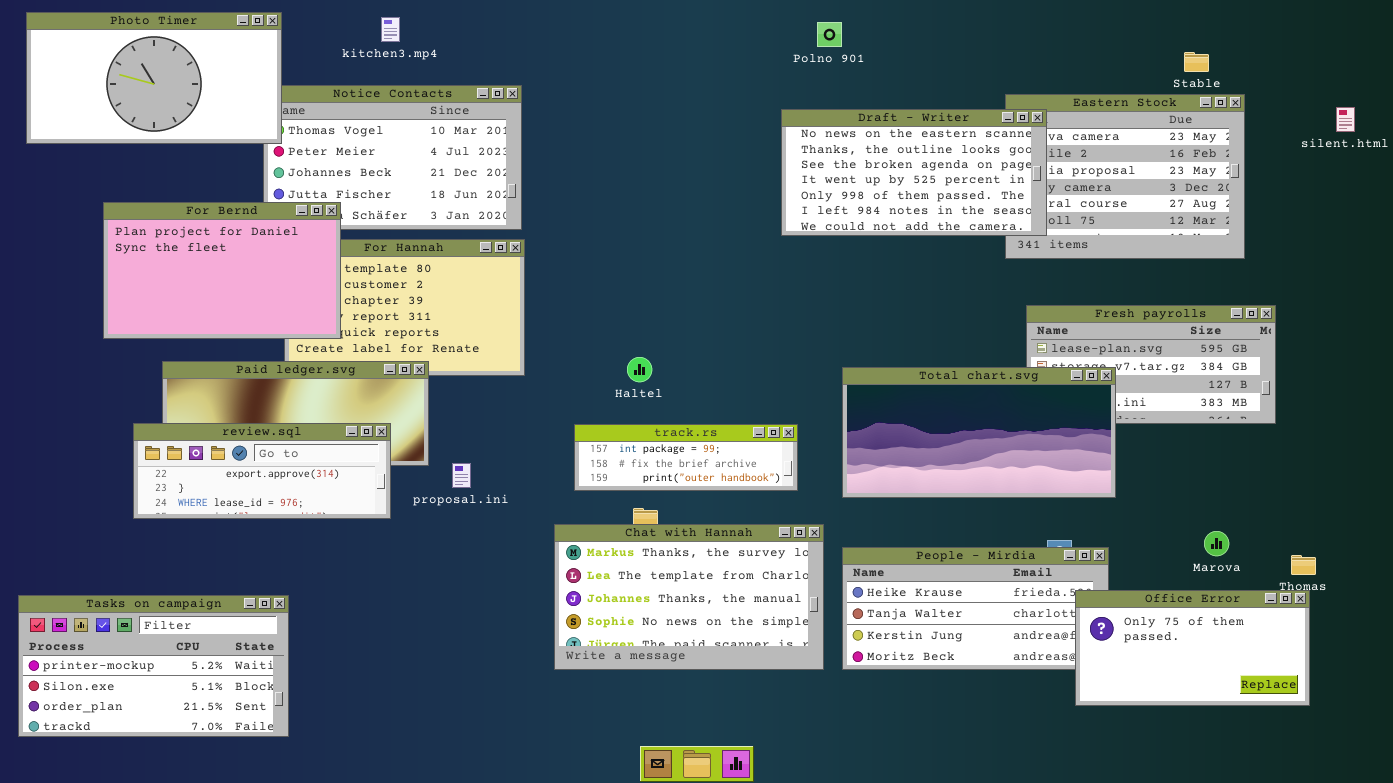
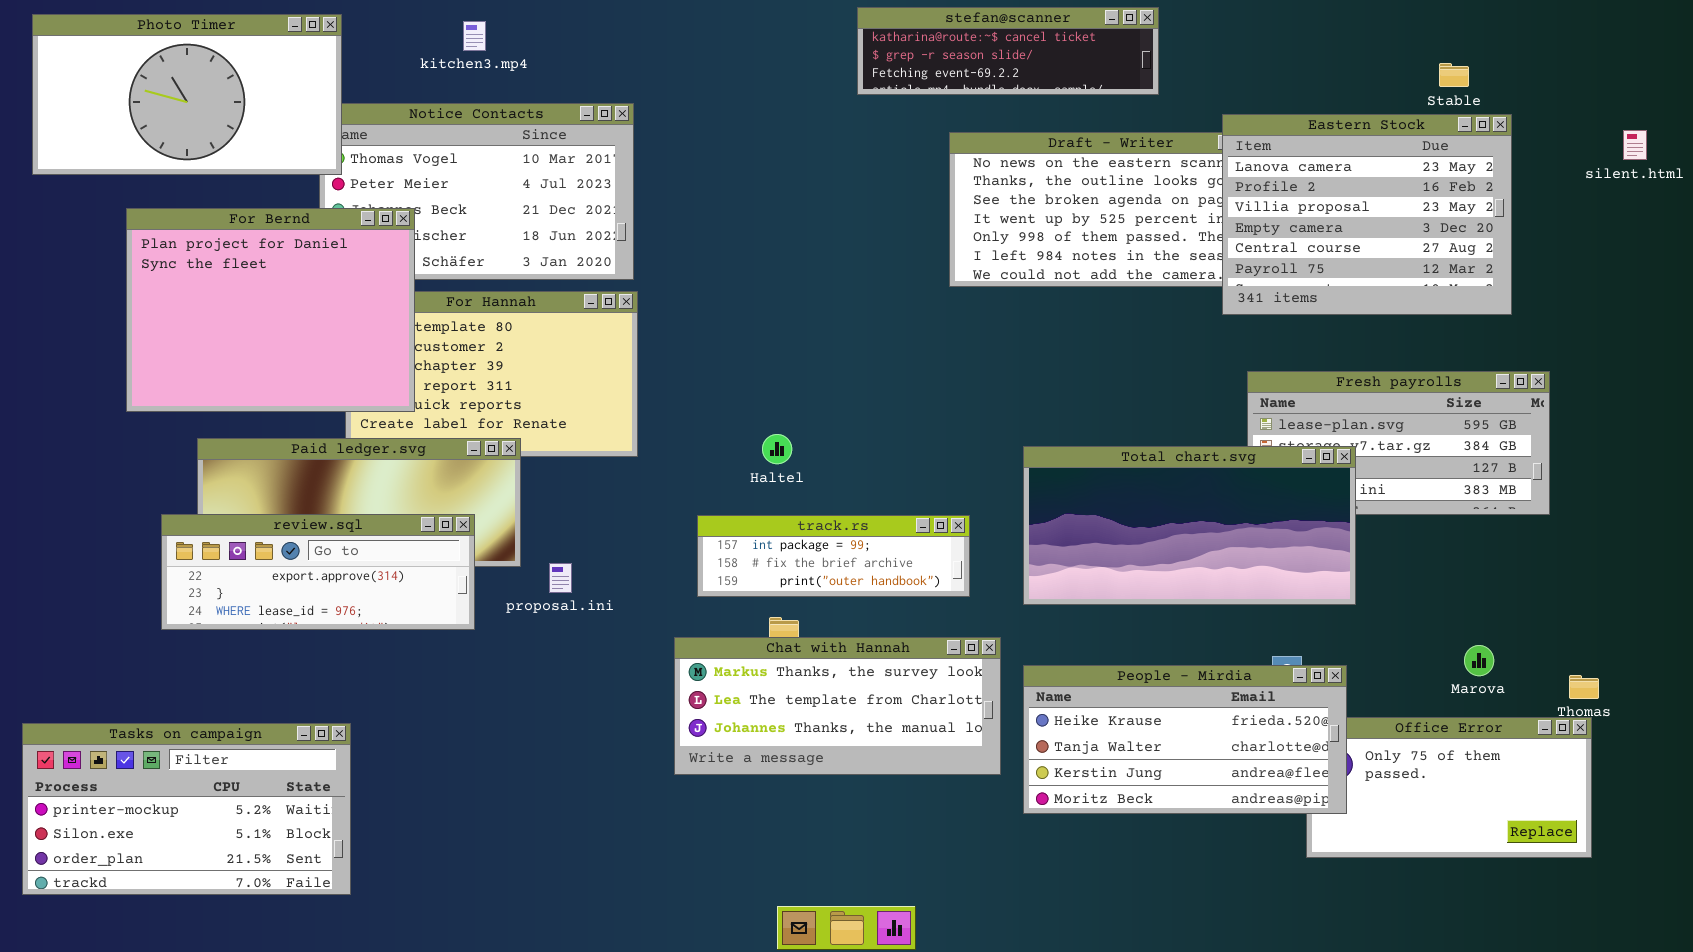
stefan@scanner: none -> [857,7,1159,95], opened
Eastern Stock: [1005,94,1245,259] -> [1222,114,1512,315], raised
For Bernd: [103,202,341,339] -> [126,208,415,412], resized
Chat with Hannah: [554,524,824,670] -> [674,637,1001,775], resized
People - Mirdia: [842,547,1109,670] -> [1023,665,1347,814], raised

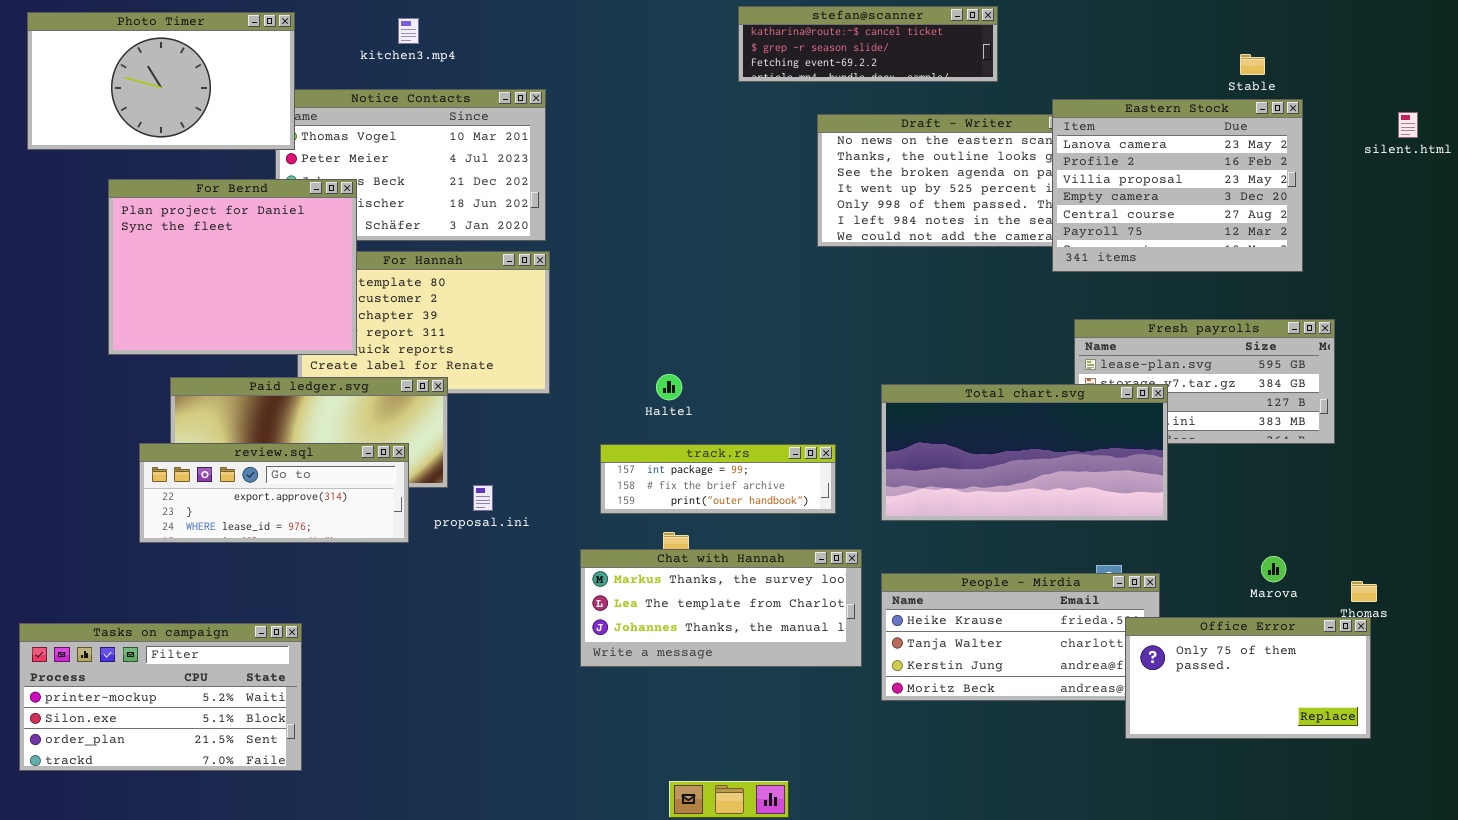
Office Error: [1306,717,1592,858] -> [1125,617,1371,739], raised

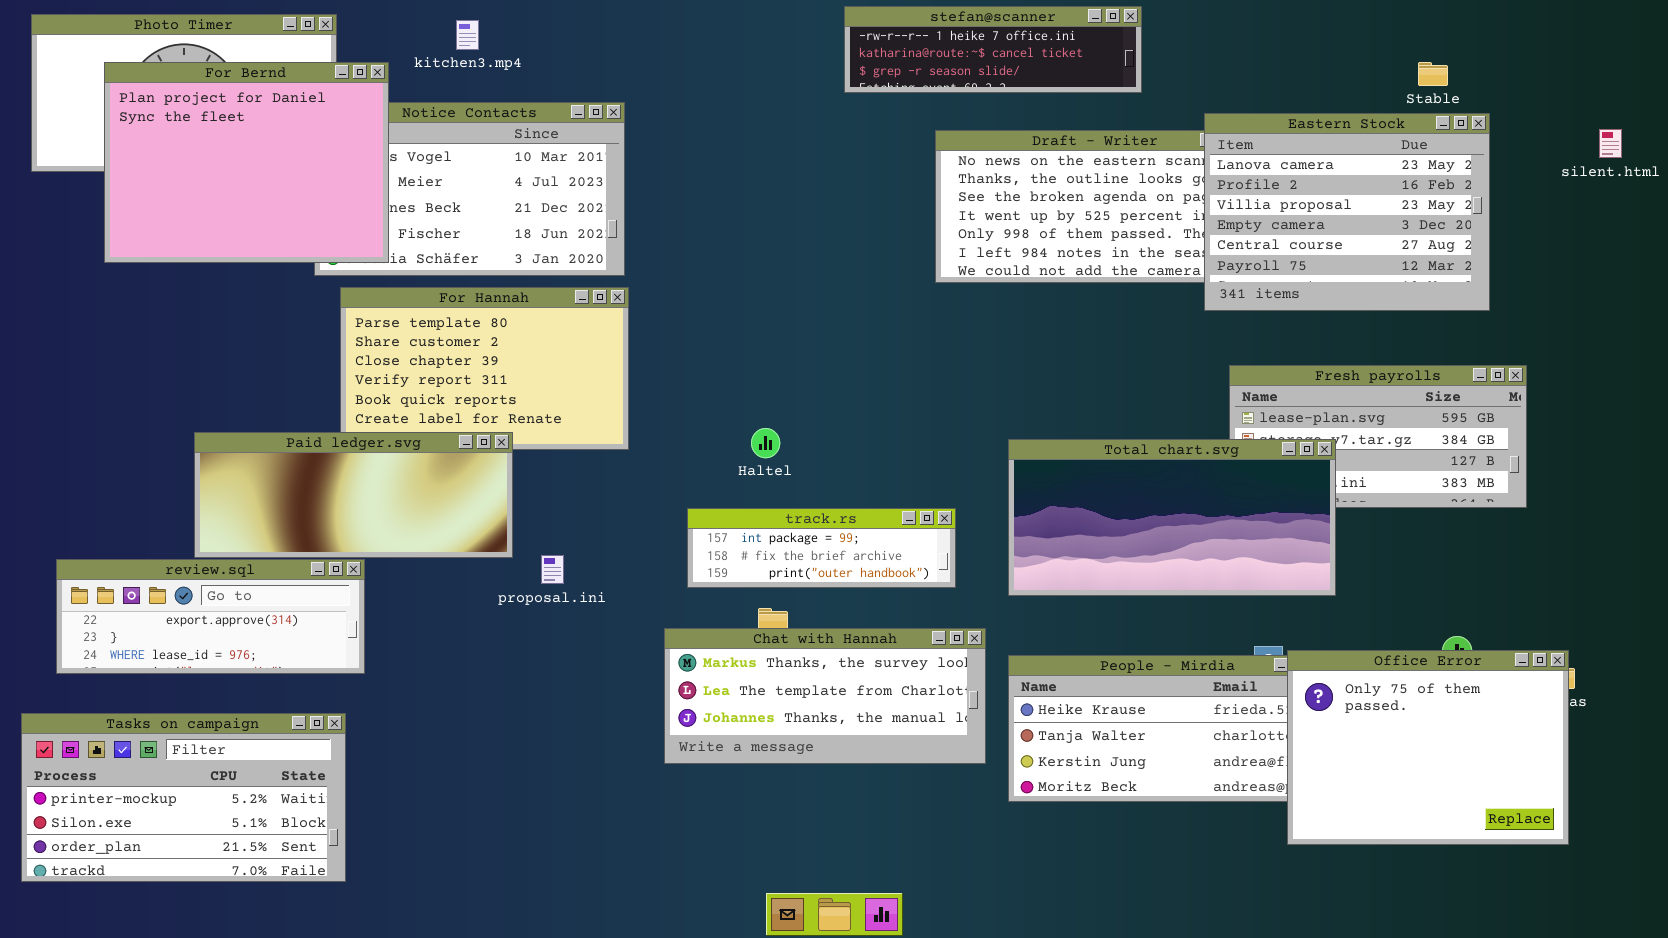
stefan@scanner: [738,6,998,82] -> [844,6,1142,93], scrolled up 1 row
For Bernd: [108,179,357,355] -> [104,62,389,263], moved
review.sql: [139,443,409,543] -> [56,559,365,674], moved
Office Error: [1125,617,1371,739] -> [1287,650,1569,845], resized

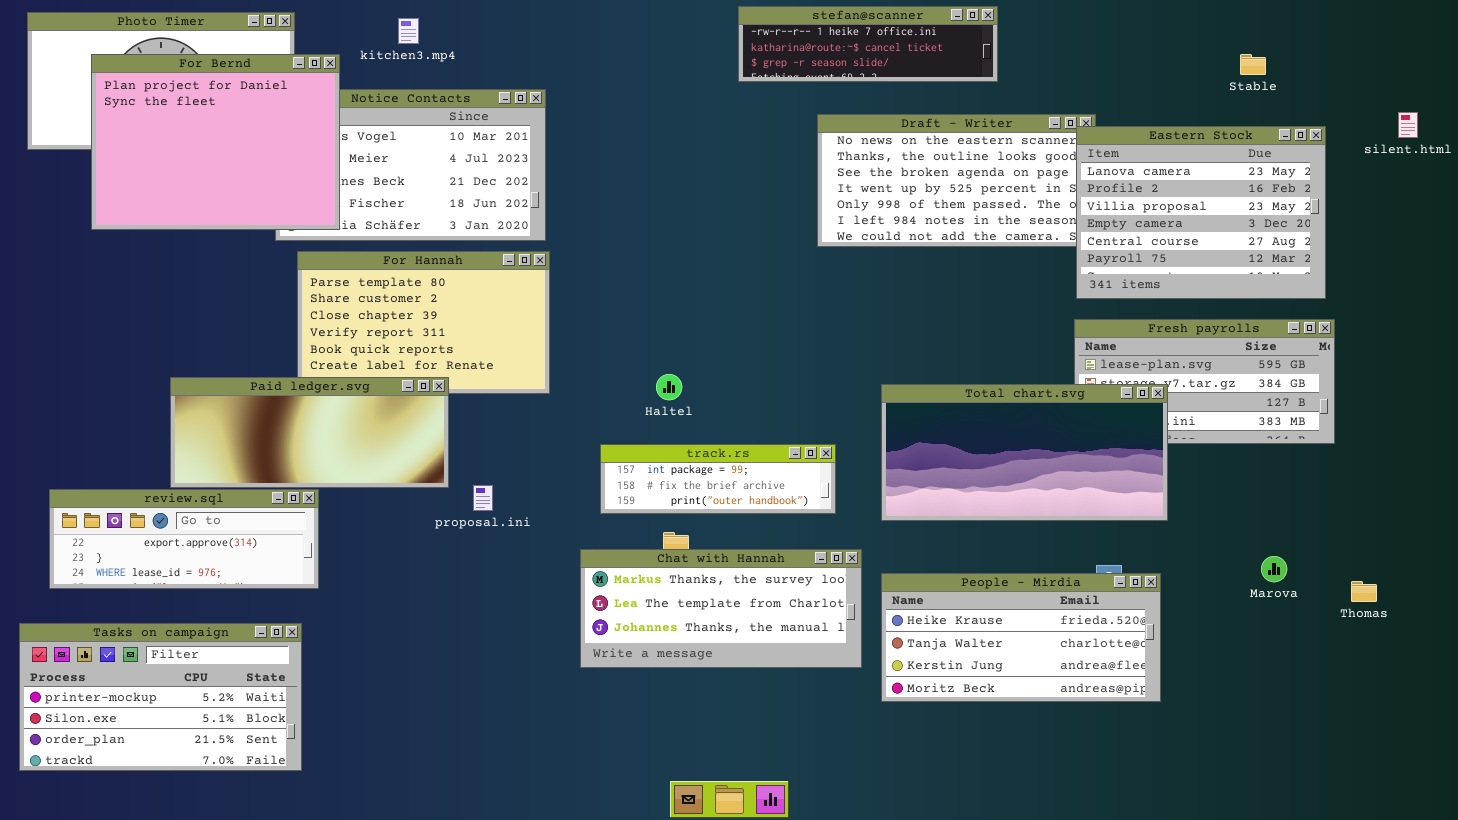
Eastern Stock: [1204,113,1490,311] -> [1076,126,1326,299], moved
Office Error: [1287,650,1569,845] -> none, closed

